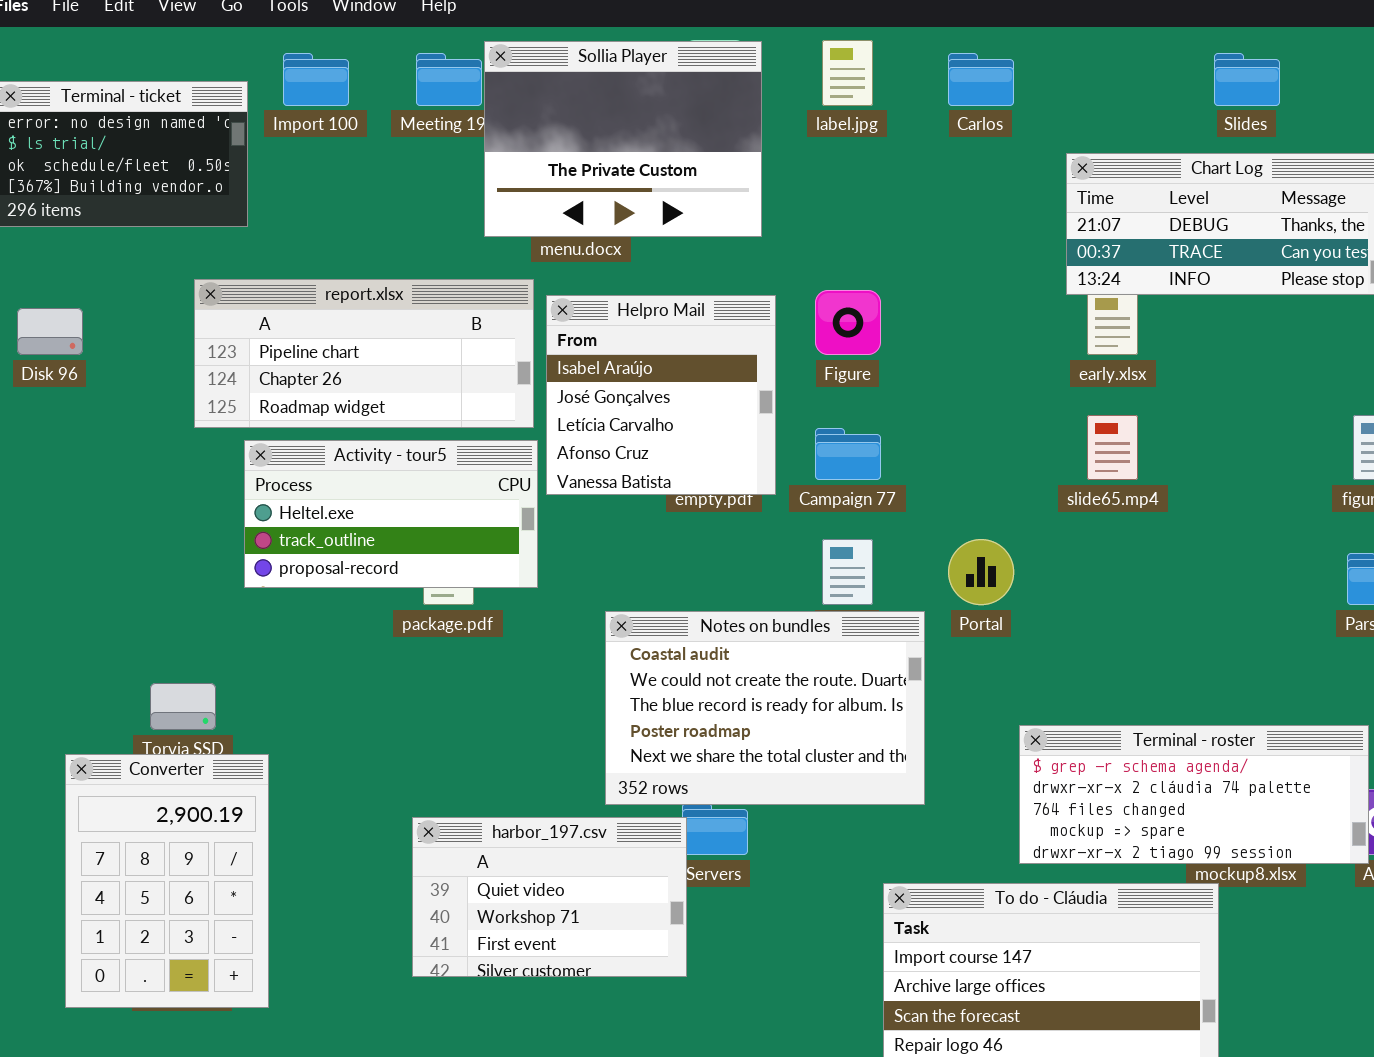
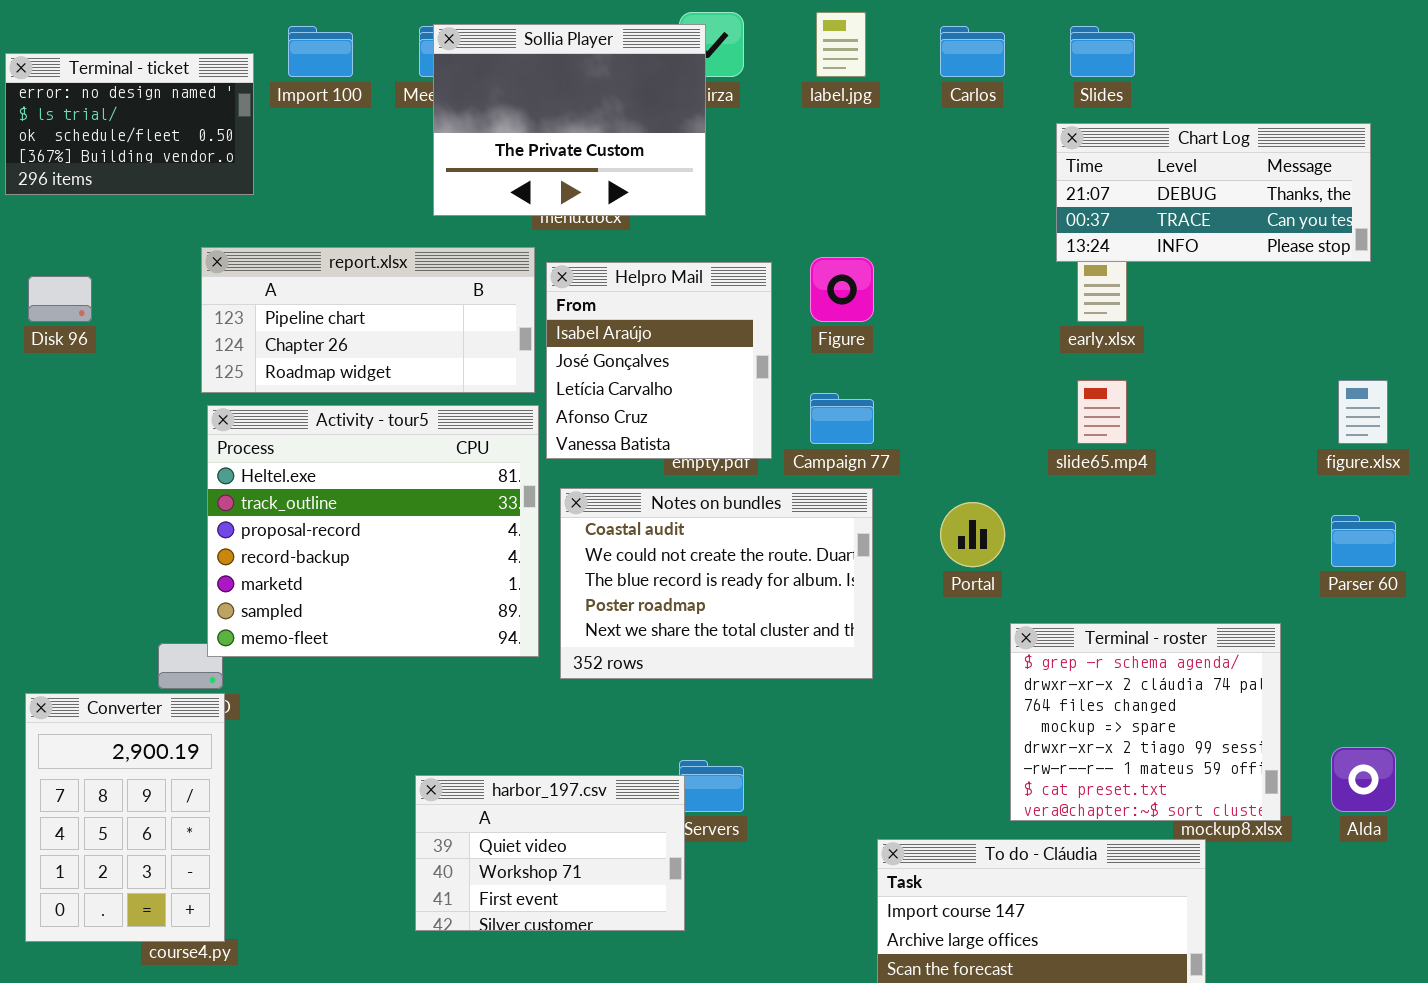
Sollia Player: [484,41,762,237] -> [433,24,706,216], moved
Slides: [1214,53,1280,106] -> [1070,26,1135,77], moved
Activity - tour5: [244,440,538,588] -> [207,405,539,657], resized
Notes on bundles: [605,611,925,805] -> [560,488,873,679], moved
Terminal - roster: [1019,725,1369,864] -> [1010,623,1281,821], resized
Converter: [65,754,269,1008] -> [25,693,225,942], moved

